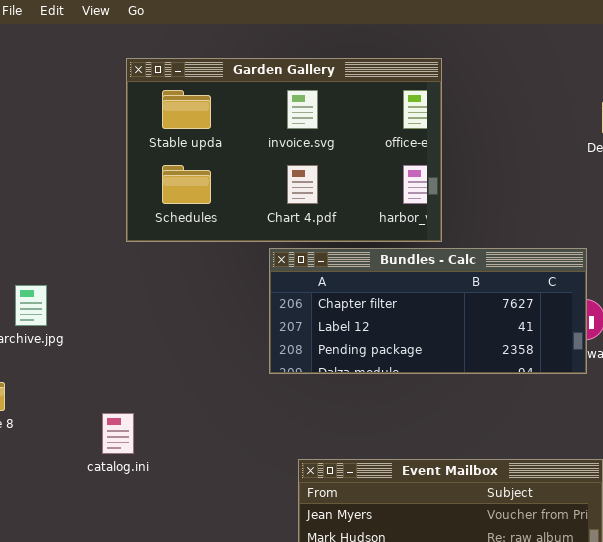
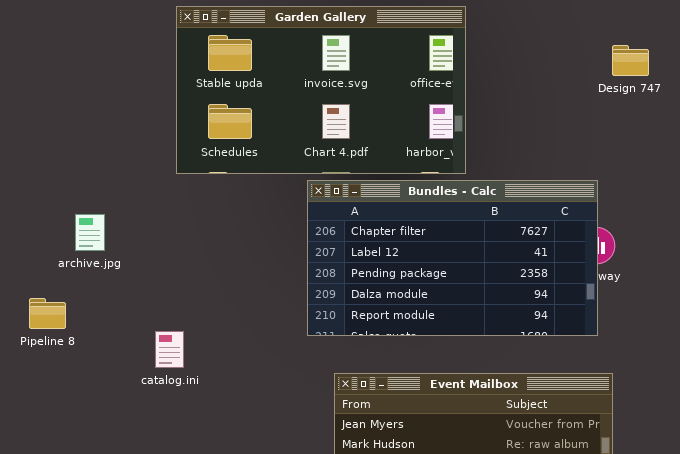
Bundles - Calc: [269,248,587,374] -> [307,180,598,336], resized

